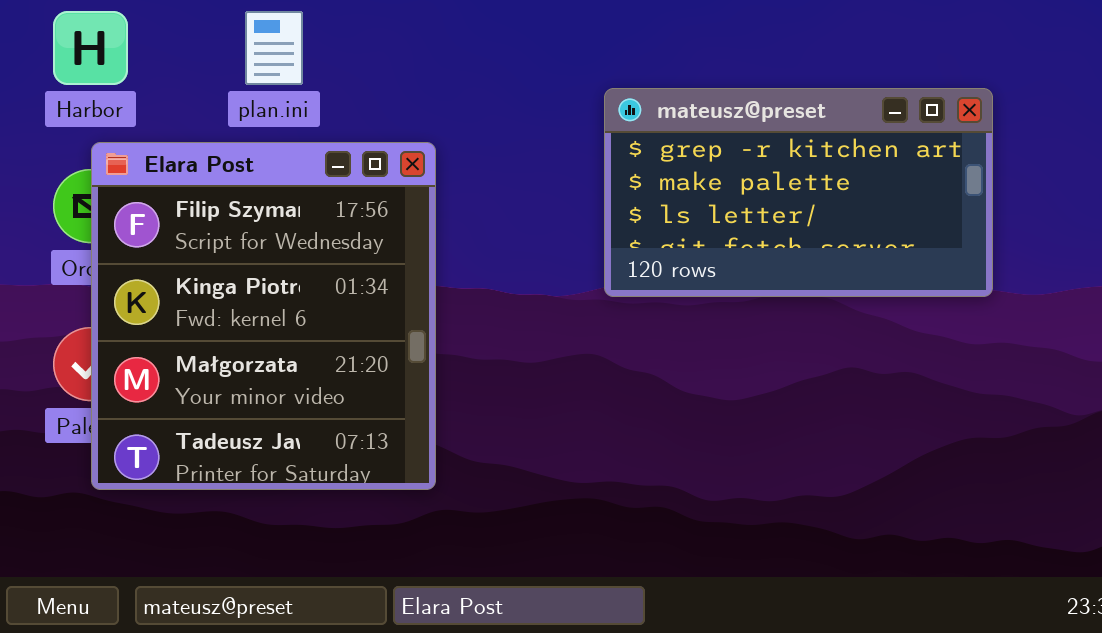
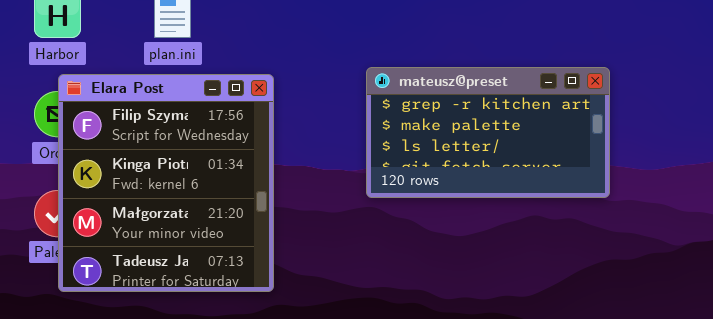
mateusz@preset: [604,88,993,297] -> [366,67,610,198], moved

